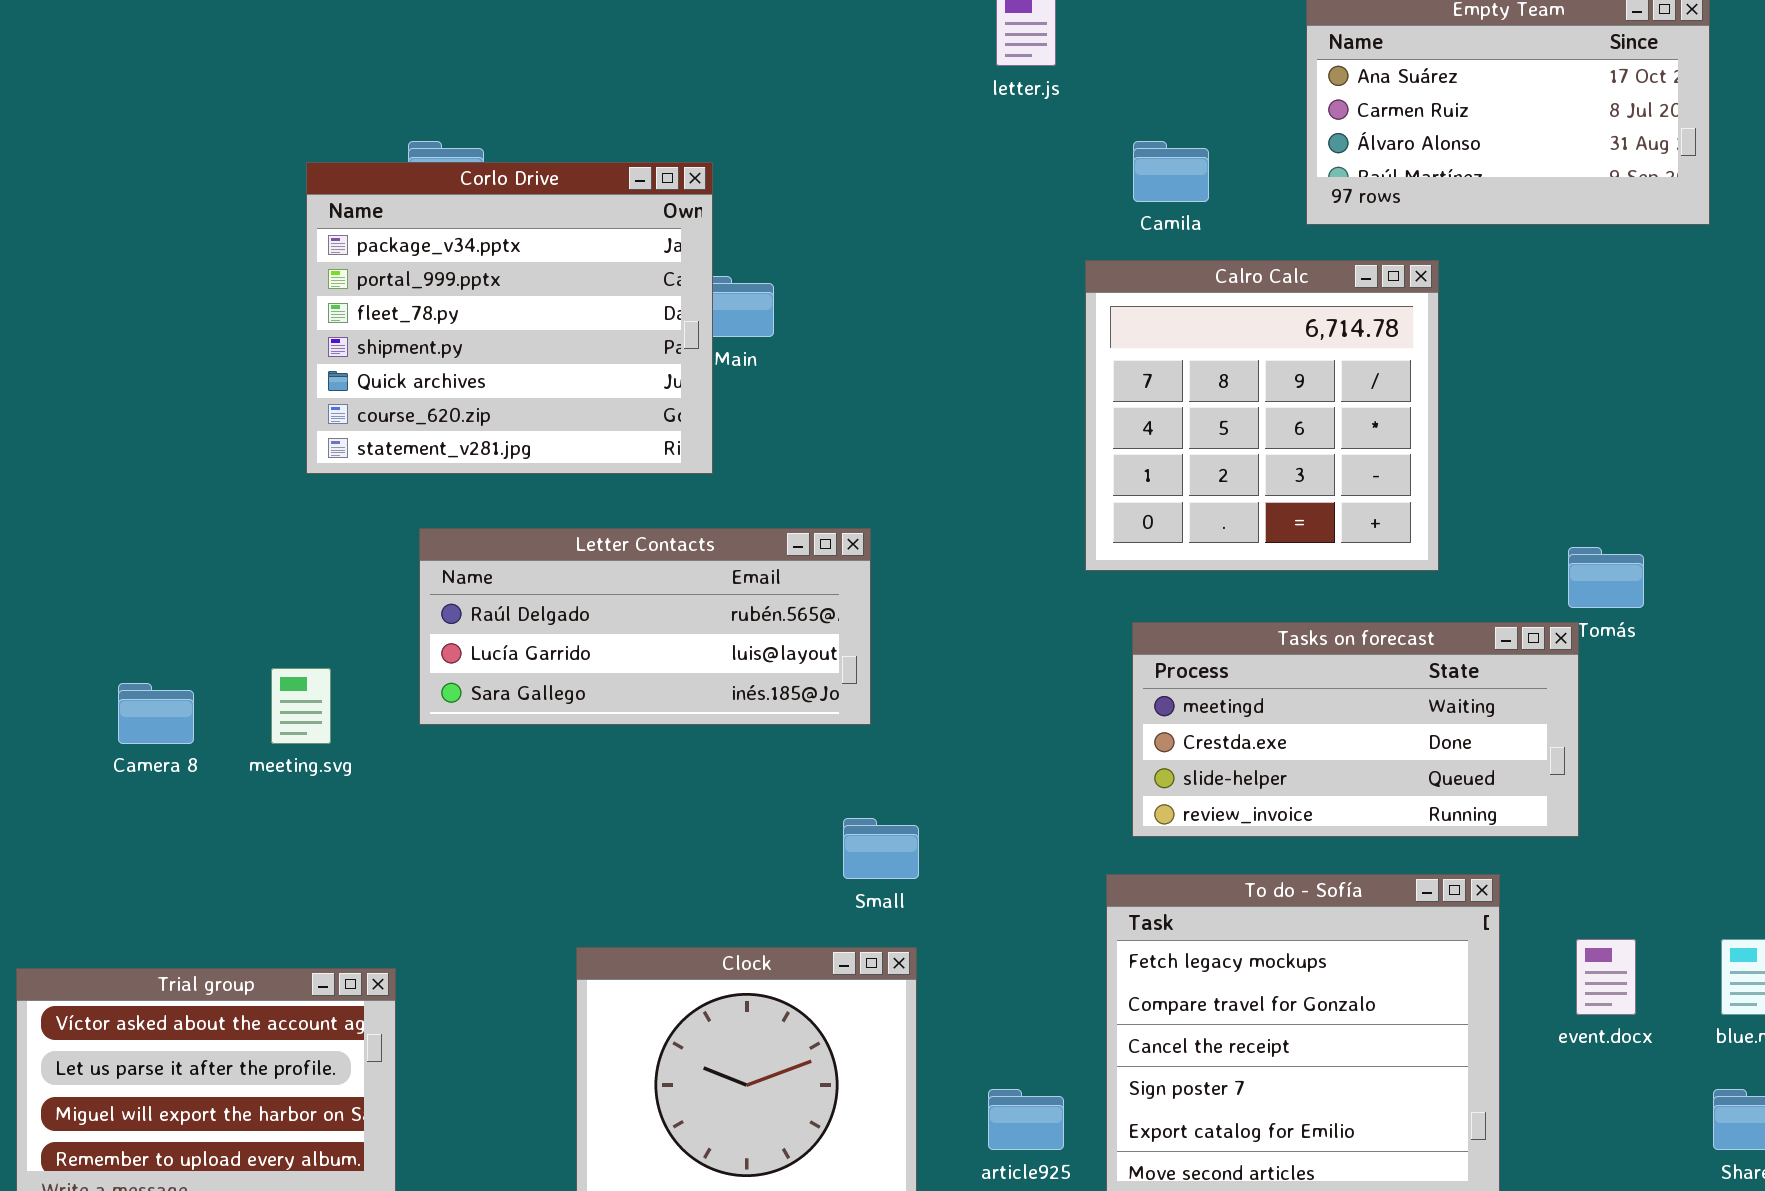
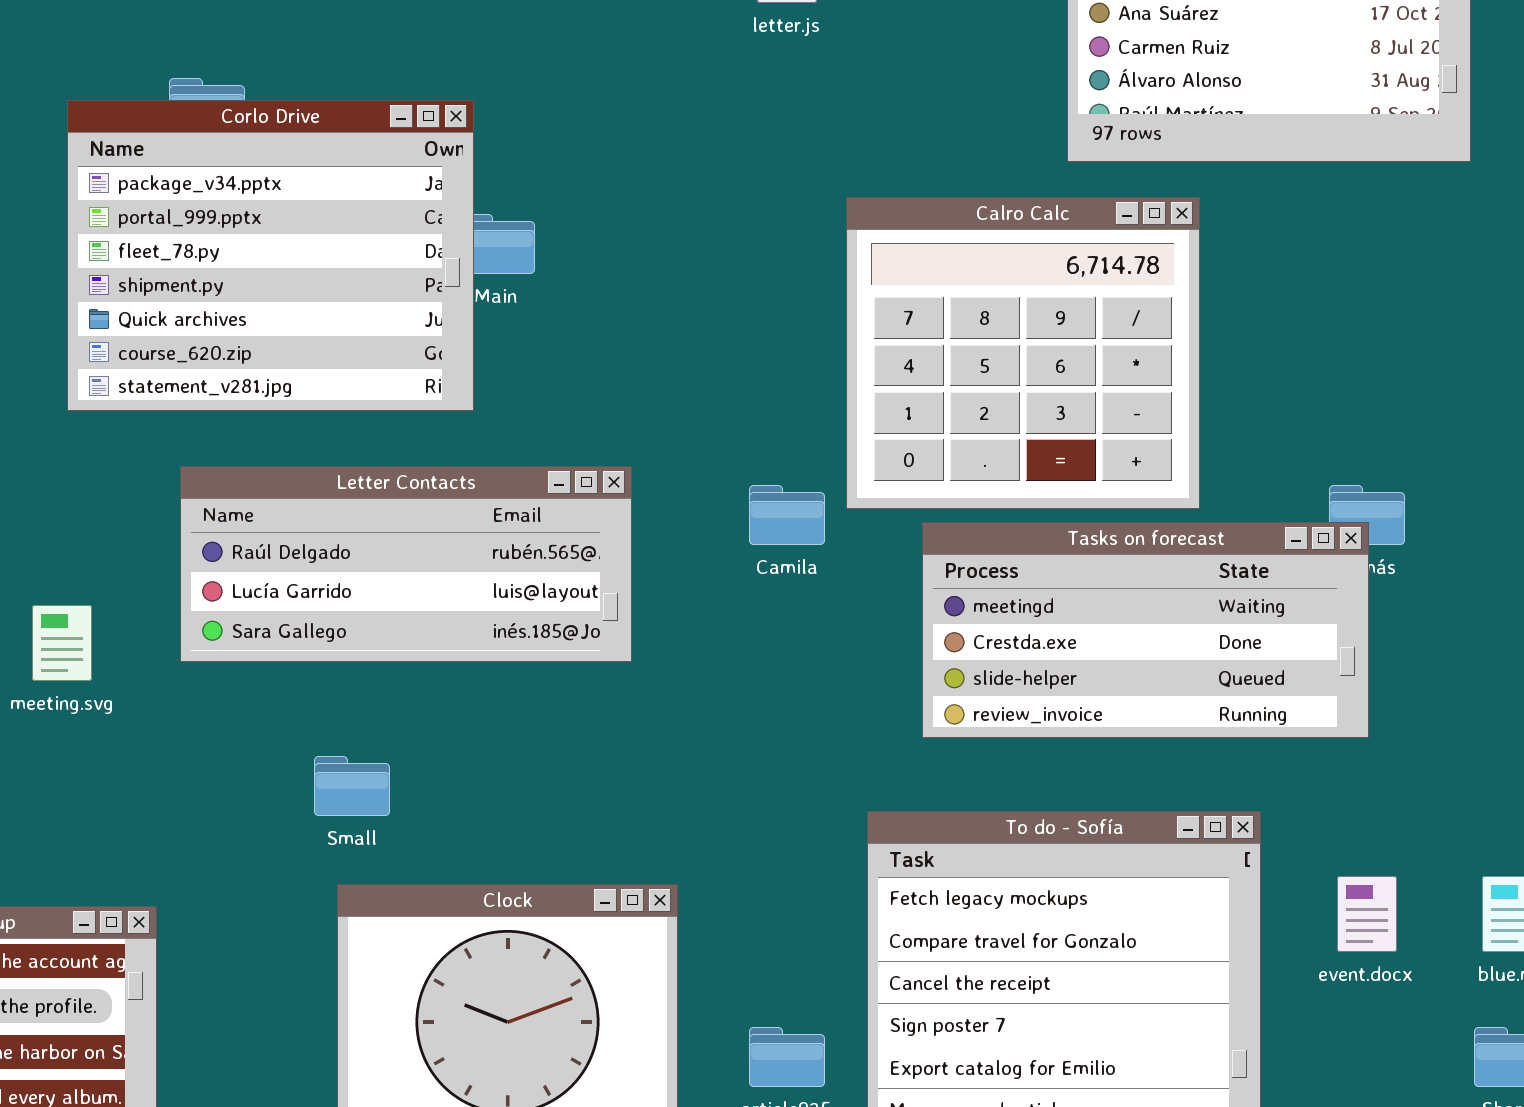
Camila: [1133,141,1209,202] -> [749,485,825,545], moved
Tasks on forecast: [1132,622,1579,837] -> [922,522,1369,738], moved
Small: [843,818,919,879] -> [314,756,390,816], moved

